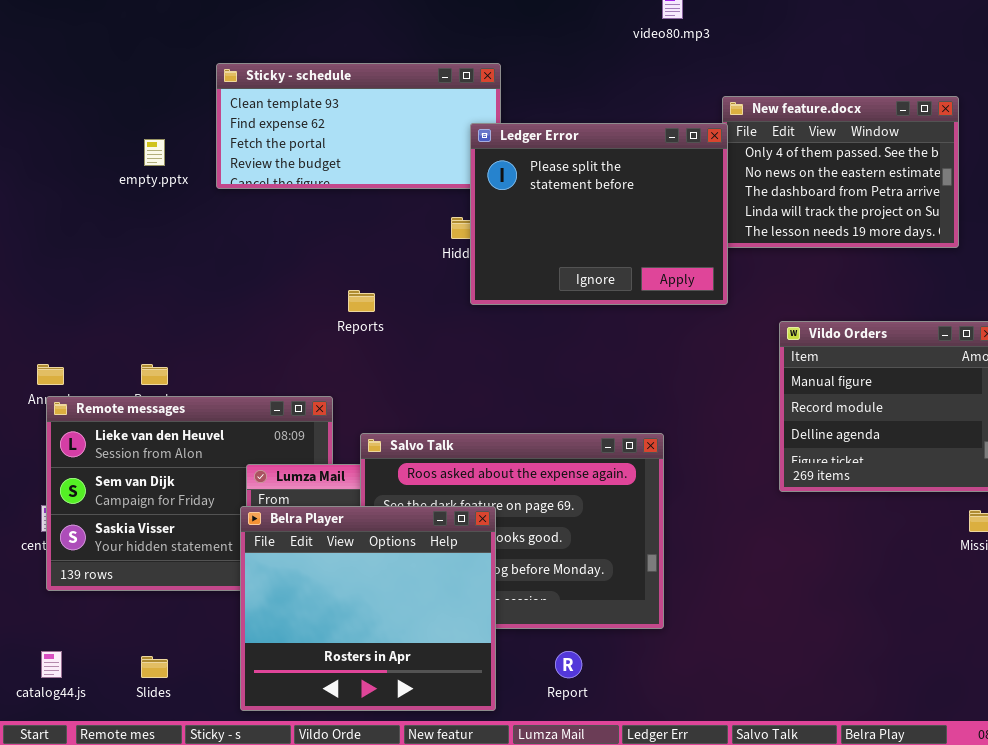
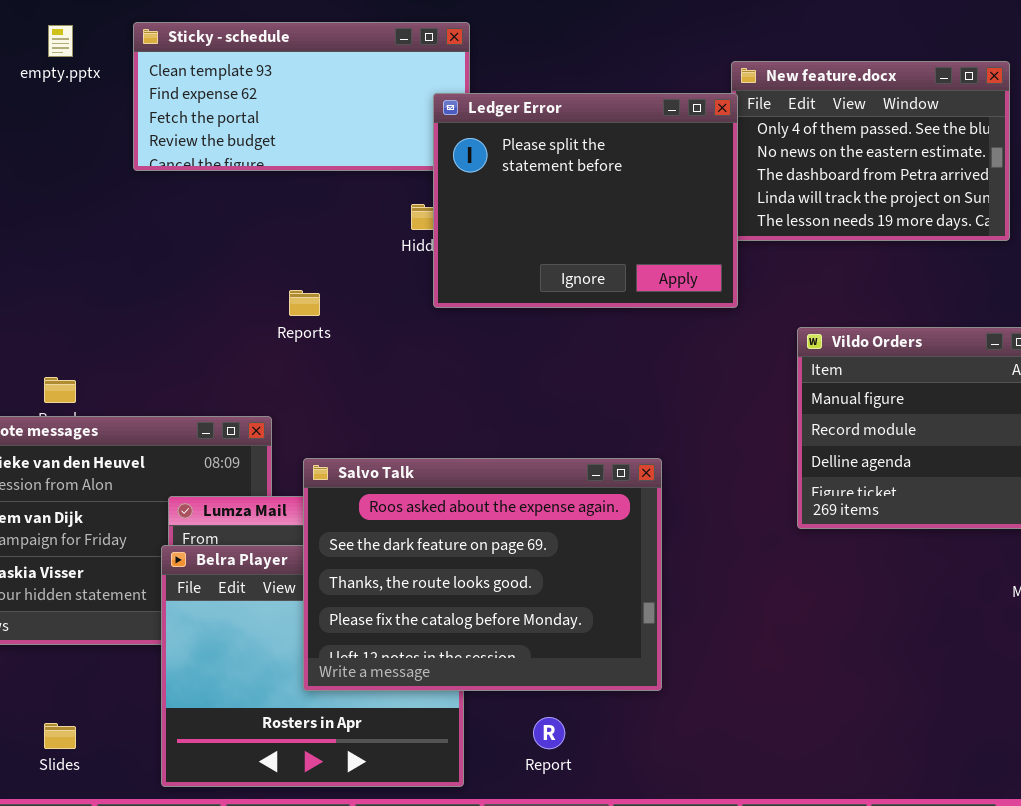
empty.pptx: [144,139,165,166] -> [48,25,73,57], moved
Salvo Talk: [360,433,664,629] -> [303,458,662,691], raised

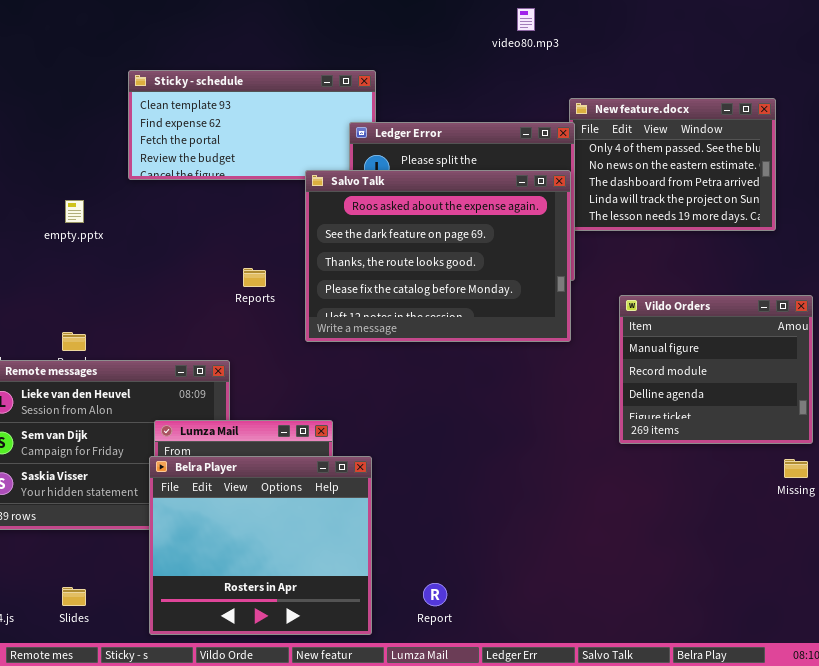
empty.pptx: [48,25,73,57] -> [65,200,84,223], moved
Salvo Talk: [303,458,662,691] -> [305,170,571,342], moved

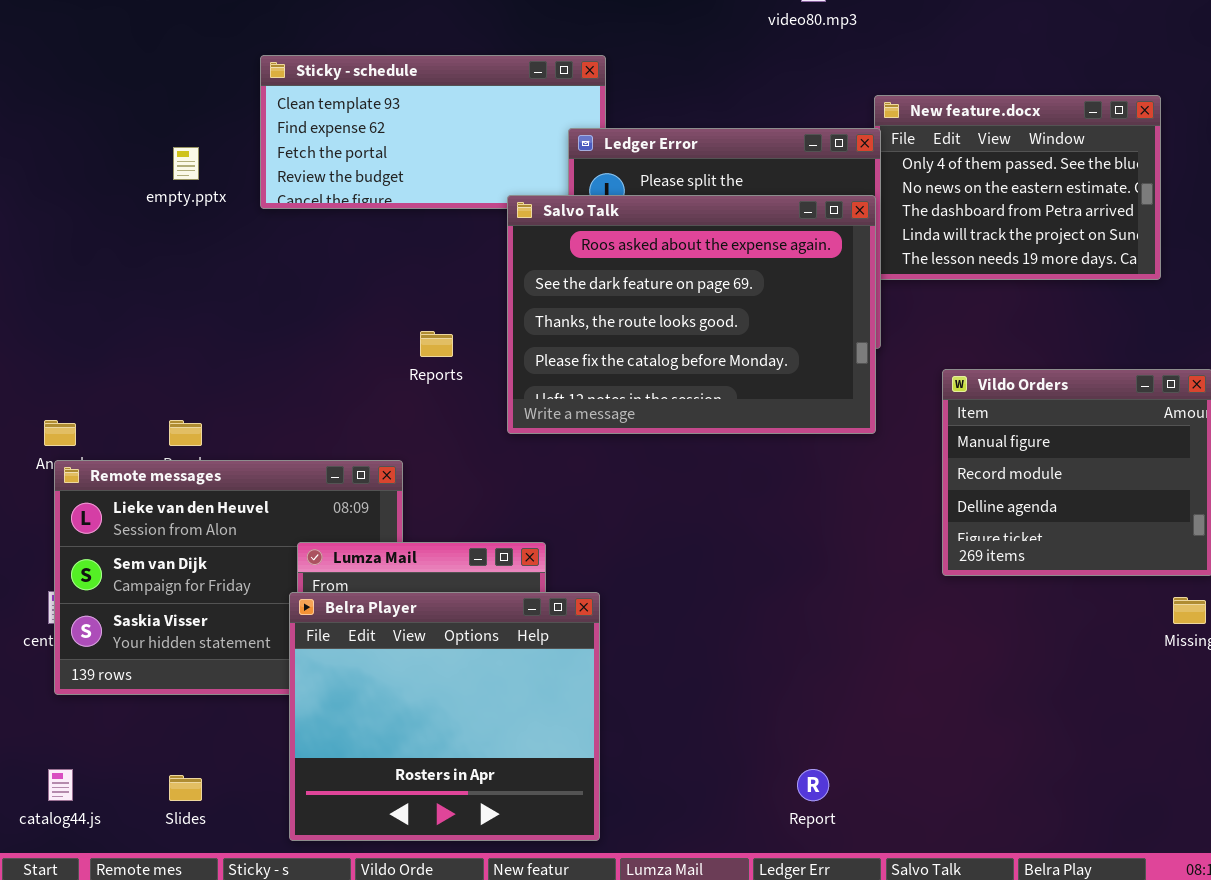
empty.pptx: [65,200,84,223] -> [173,147,199,180], moved
Report: [423,583,447,606] -> [797,769,829,801], moved

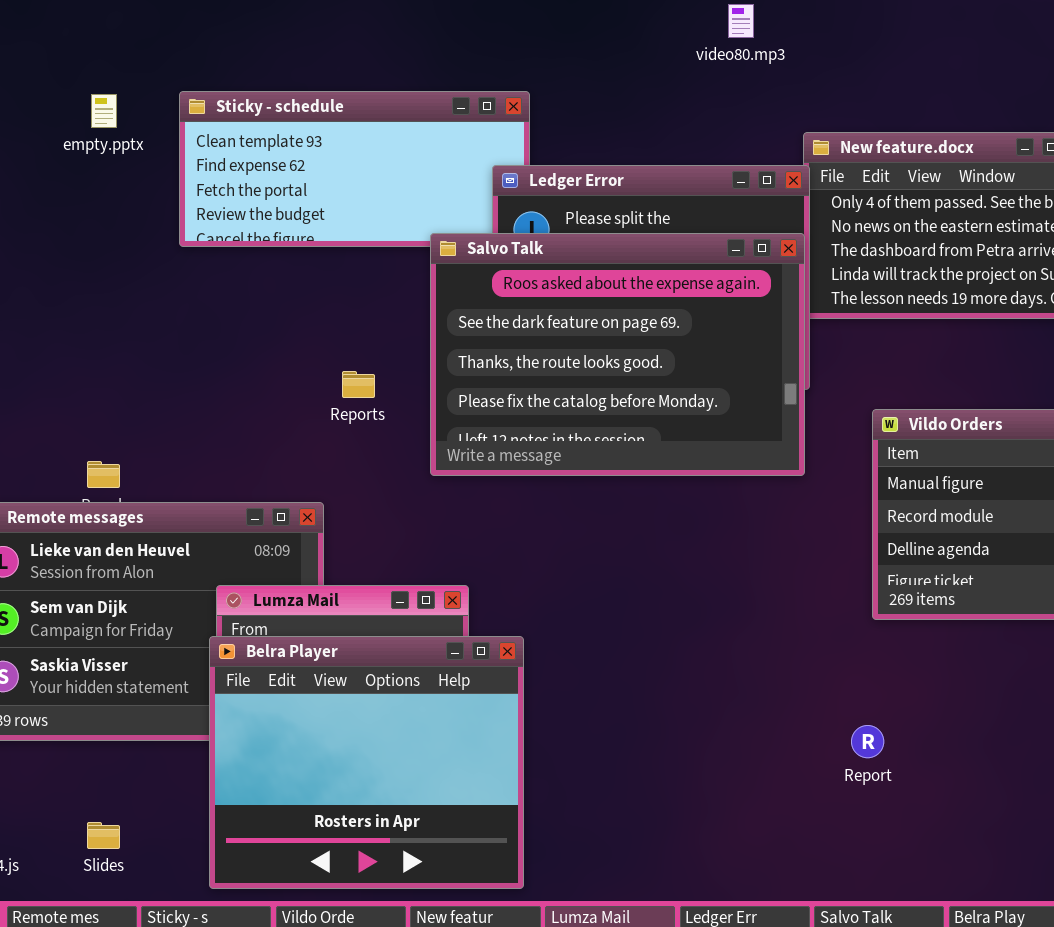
empty.pptx: [173,147,199,180] -> [91,94,117,128], moved
Report: [797,769,829,801] -> [851,725,884,758], moved

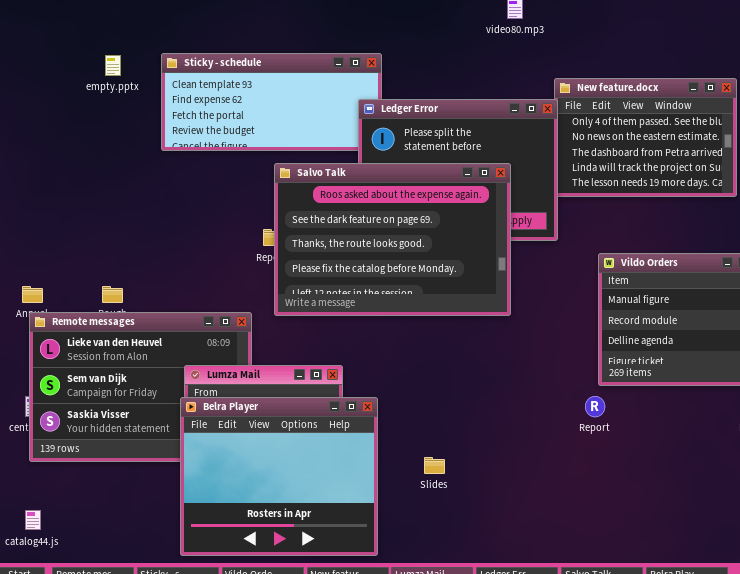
Salvo Talk: [430,233,805,476] -> [274,163,511,316], moved
Report: [851,725,884,758] -> [585,396,605,417], moved
Slides: [87,822,120,849] -> [424,457,445,474], moved

